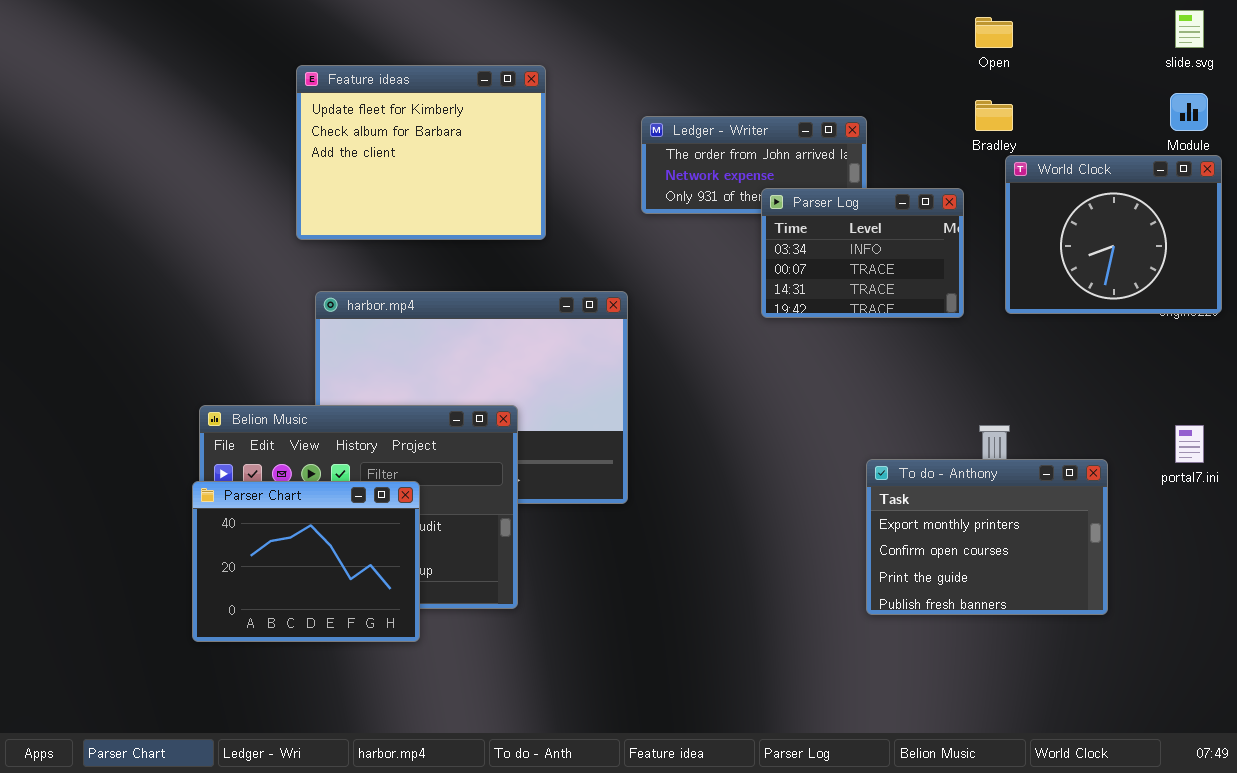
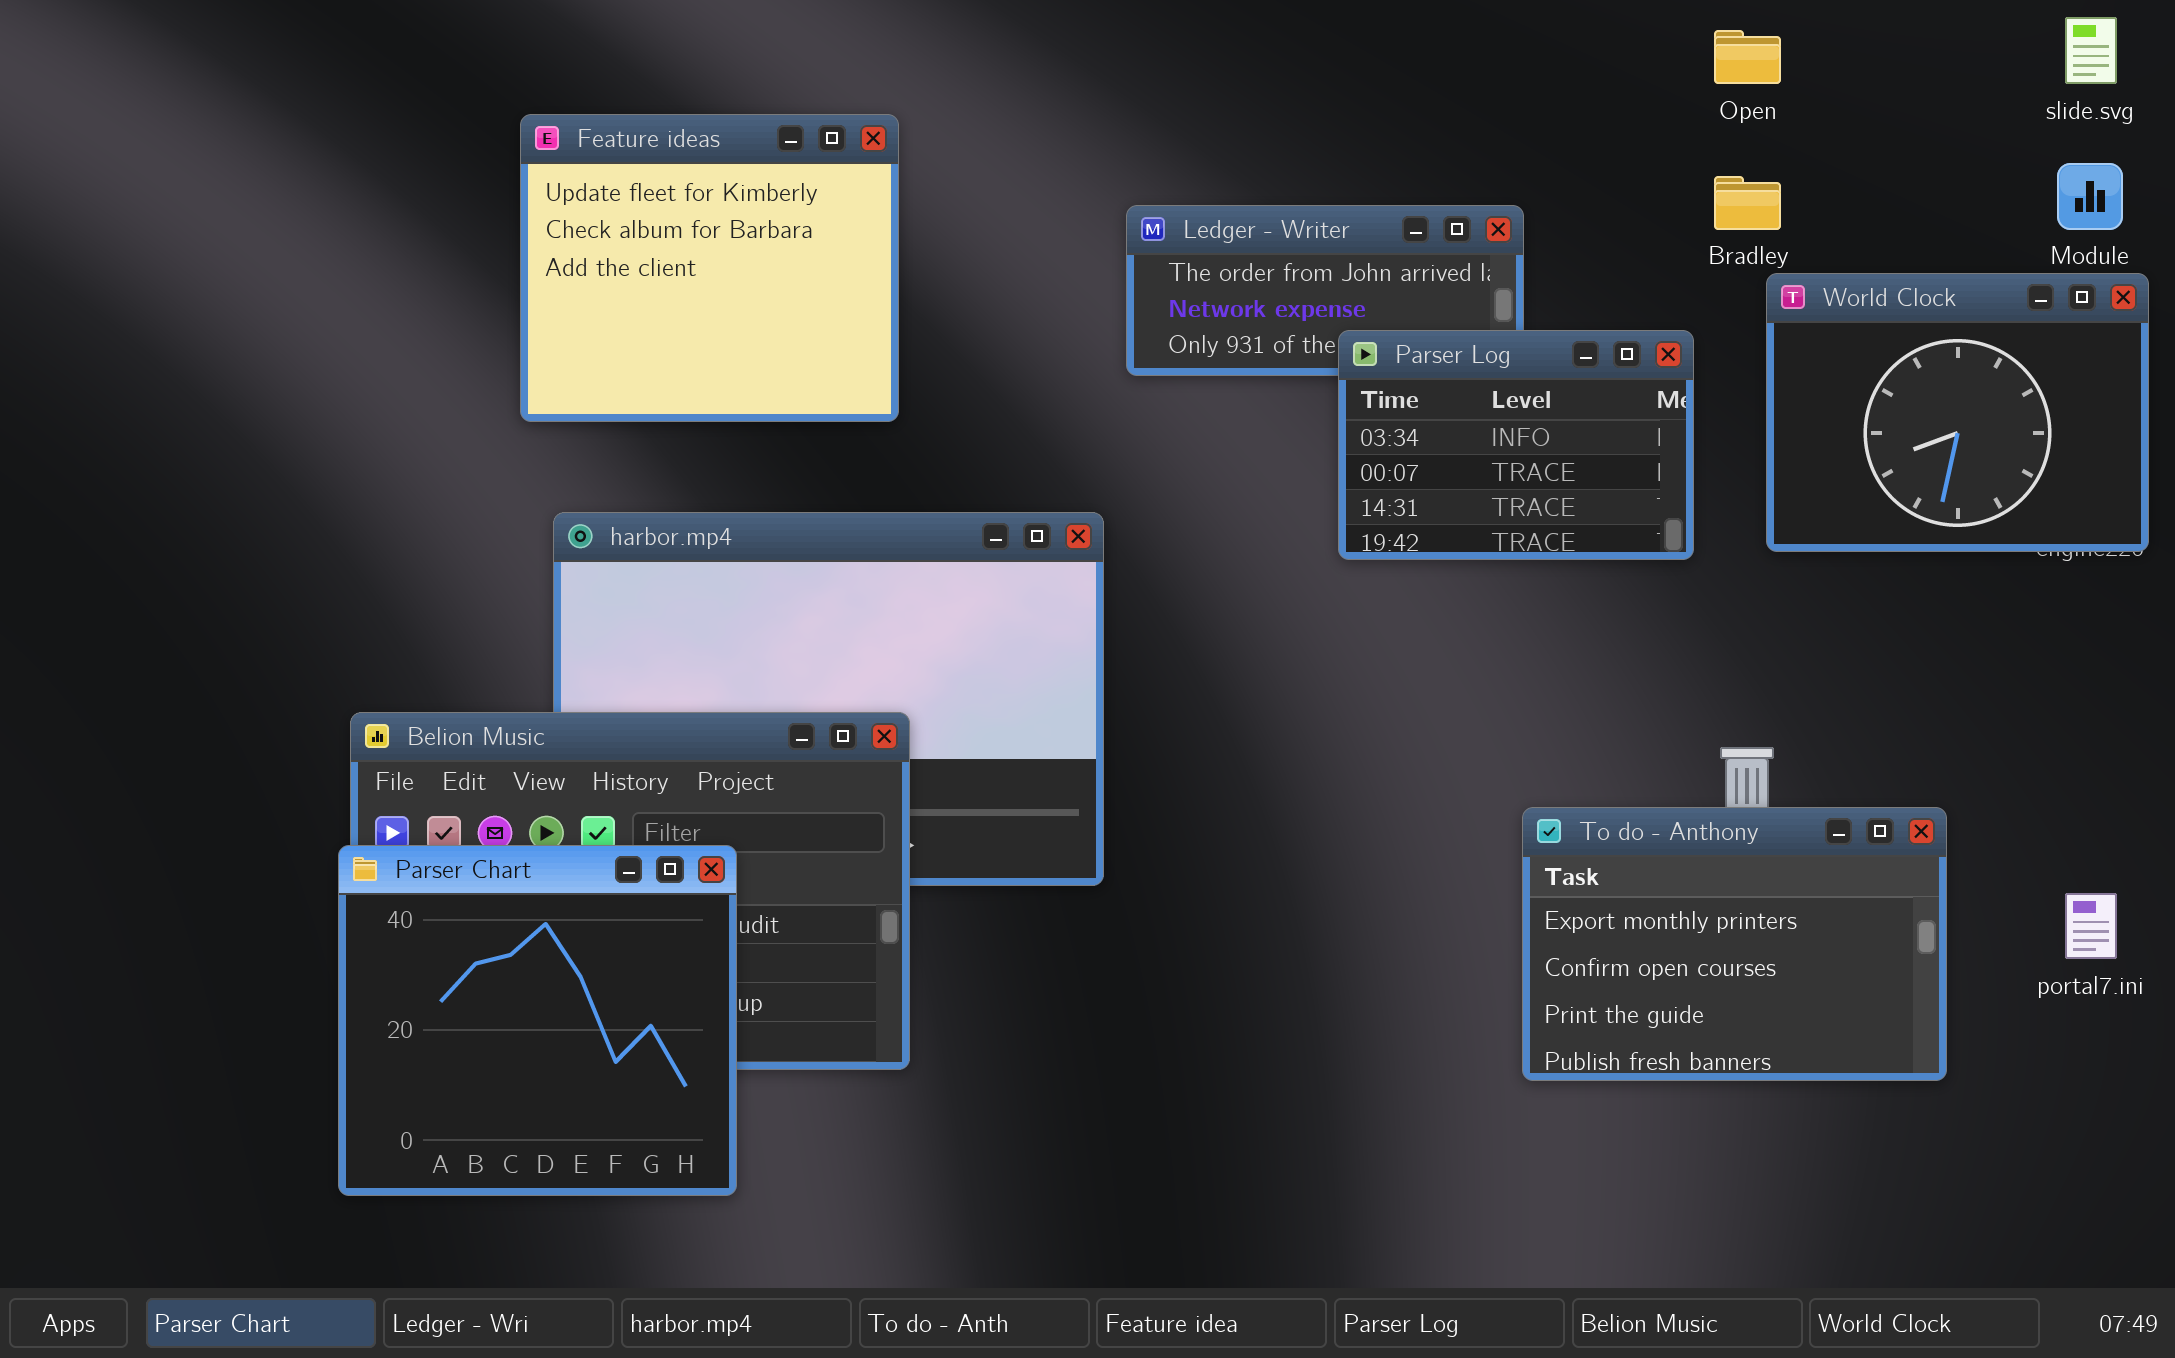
Feature ideas: [296,65,546,240] -> [520,114,899,422], resized
portal7.ini: [1175,425,1204,463] -> [2065,893,2117,959], moved
Parser Chart: [192,481,420,642] -> [338,845,737,1196], resized

